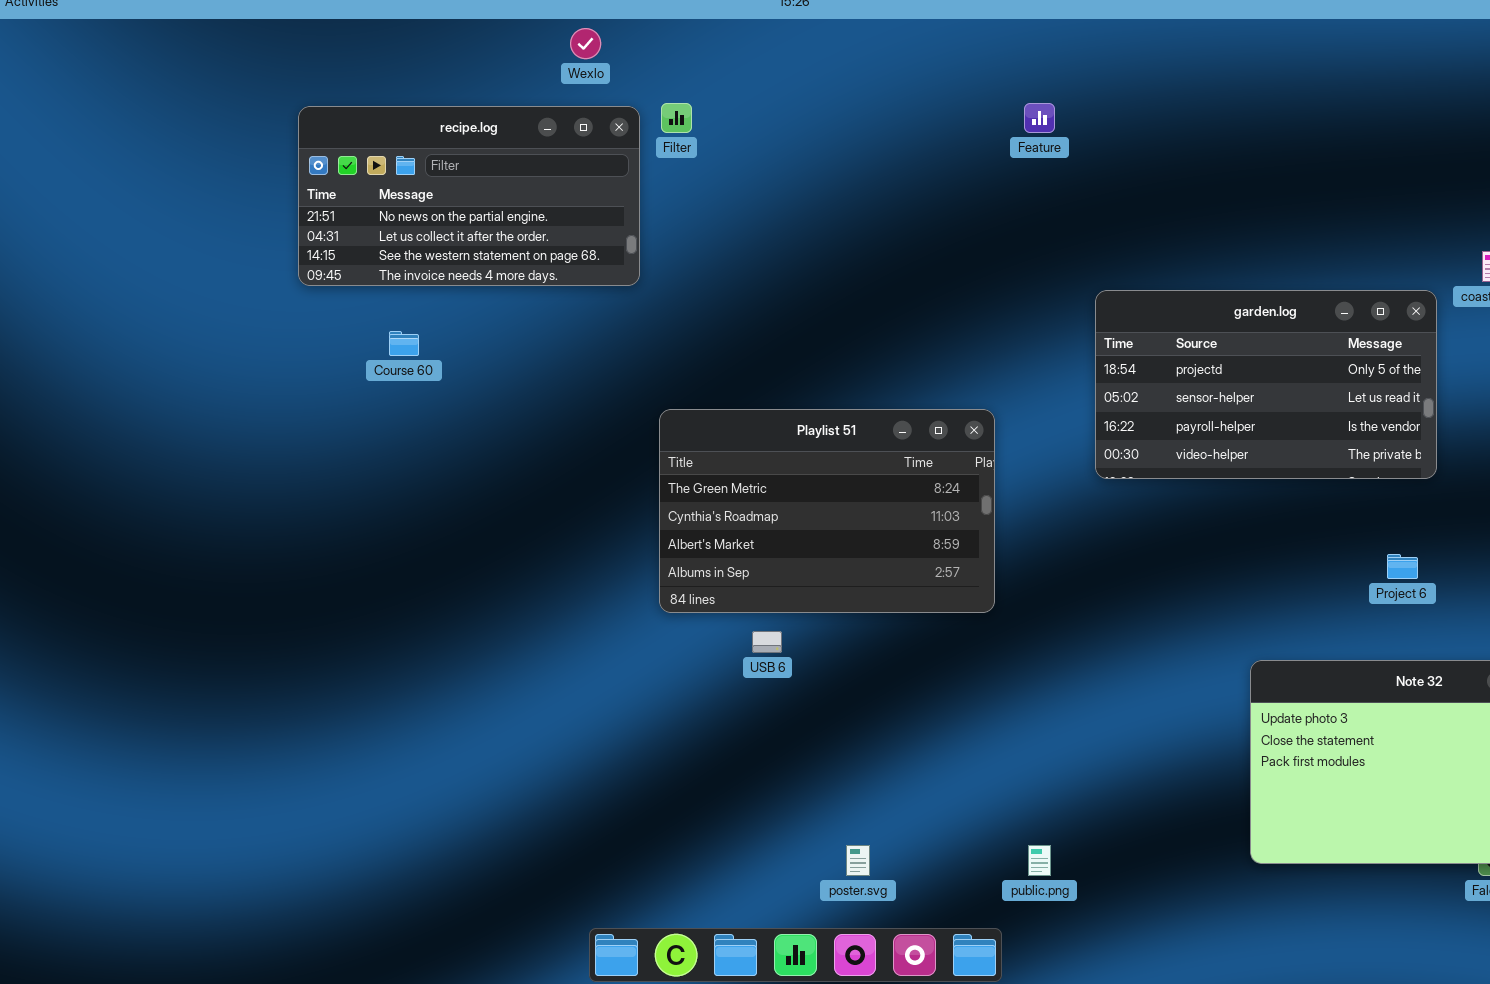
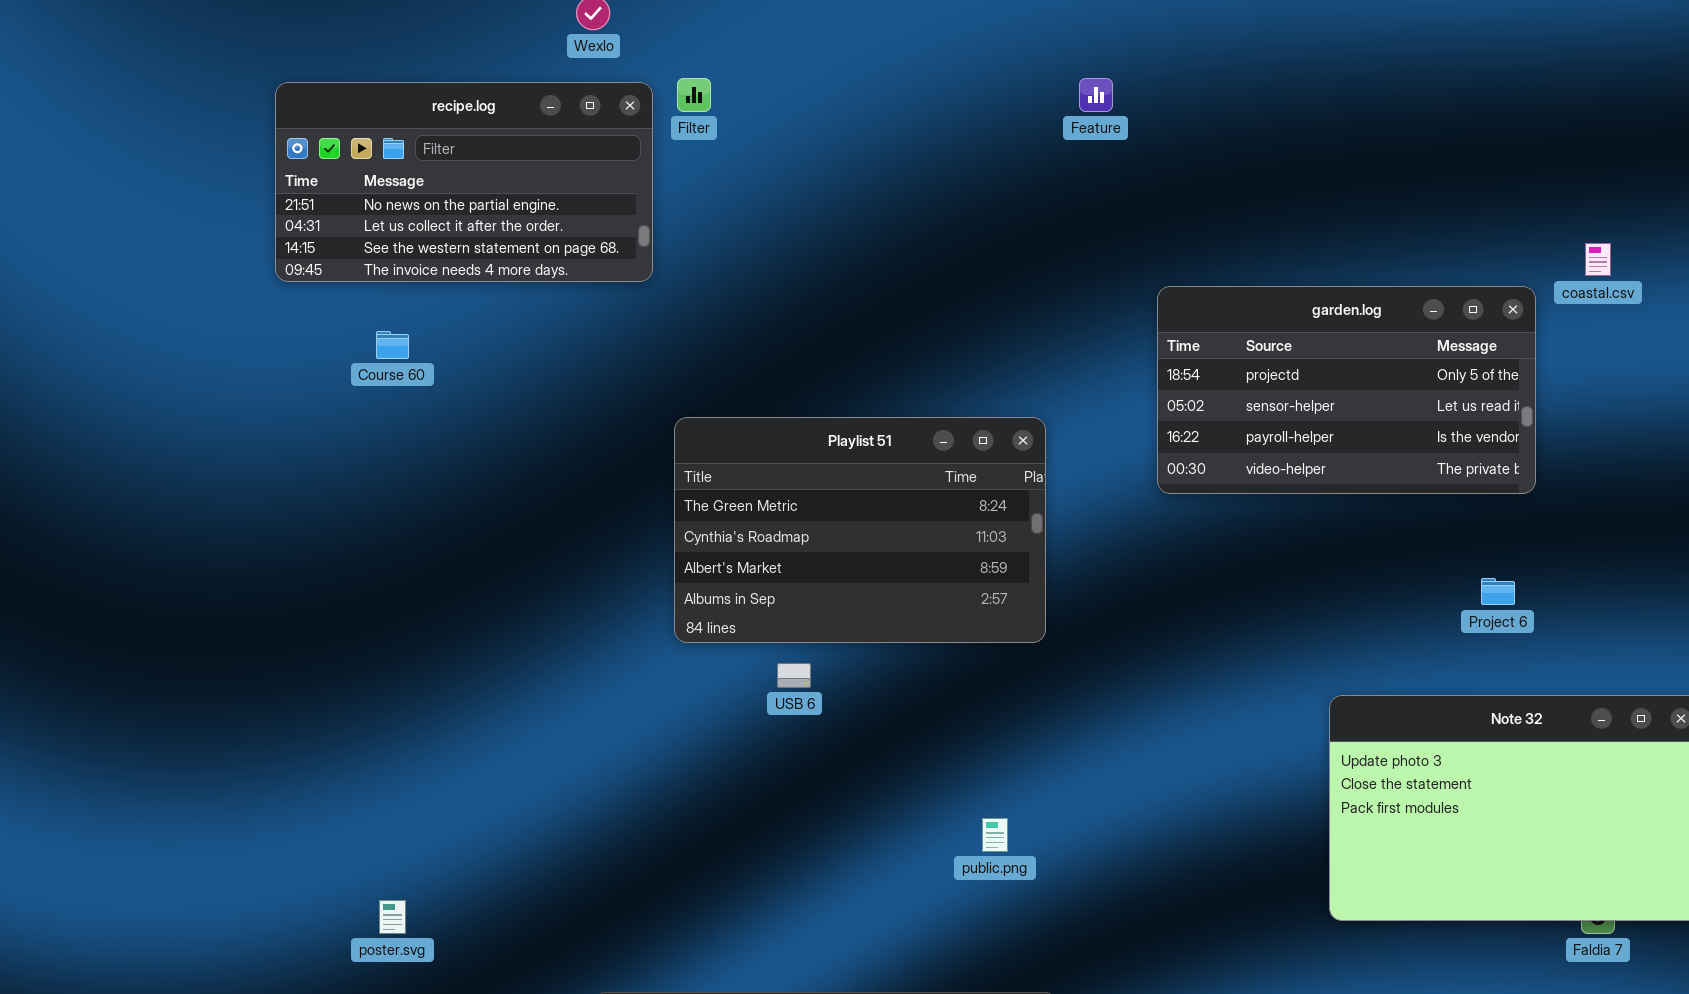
poster.svg: [846,845,870,876] -> [379,900,406,934], moved
public.png: [1028,845,1051,876] -> [982,818,1008,852], moved

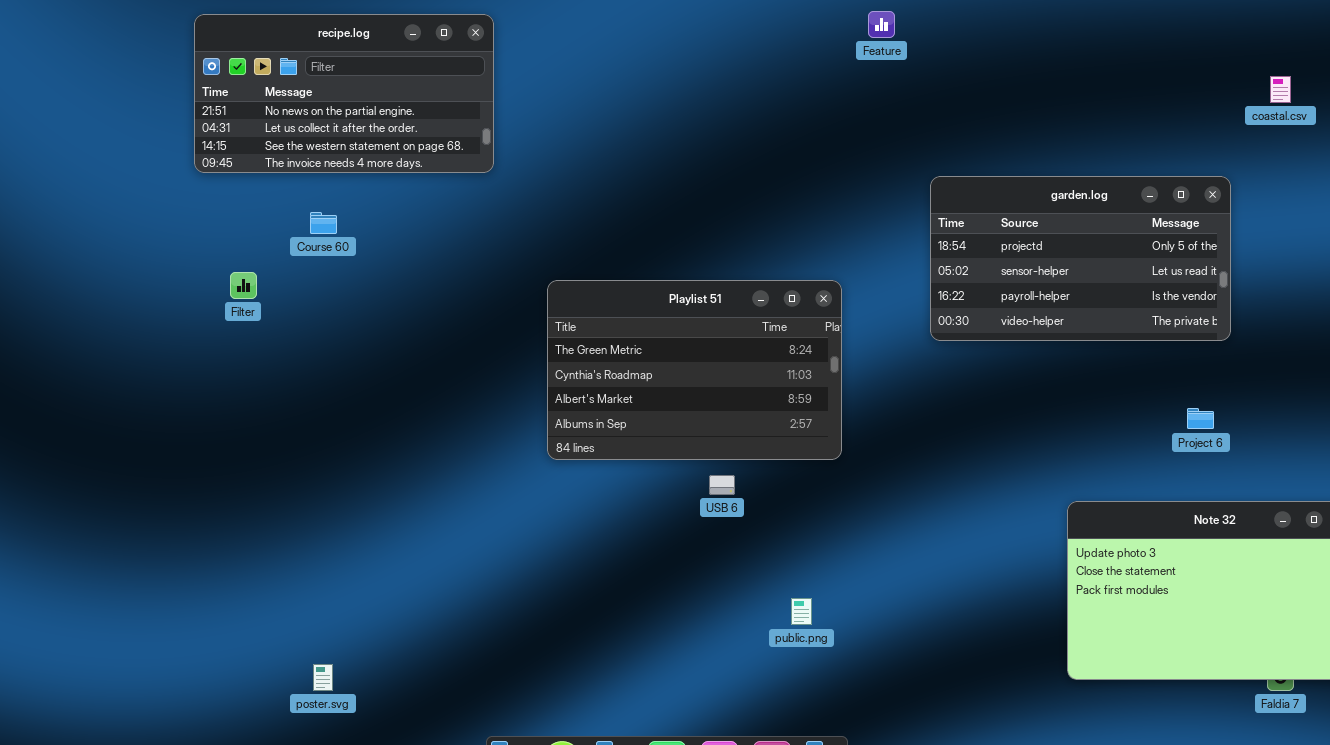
Filter: [677,78,711,112] -> [230,272,257,299], moved
recipe.log: [275,82,653,282] -> [194,14,494,173], moved
coastal.csv: [1585,243,1611,276] -> [1270,76,1291,103], moved
USB 6: [777,663,811,688] -> [709,475,735,495], moved

